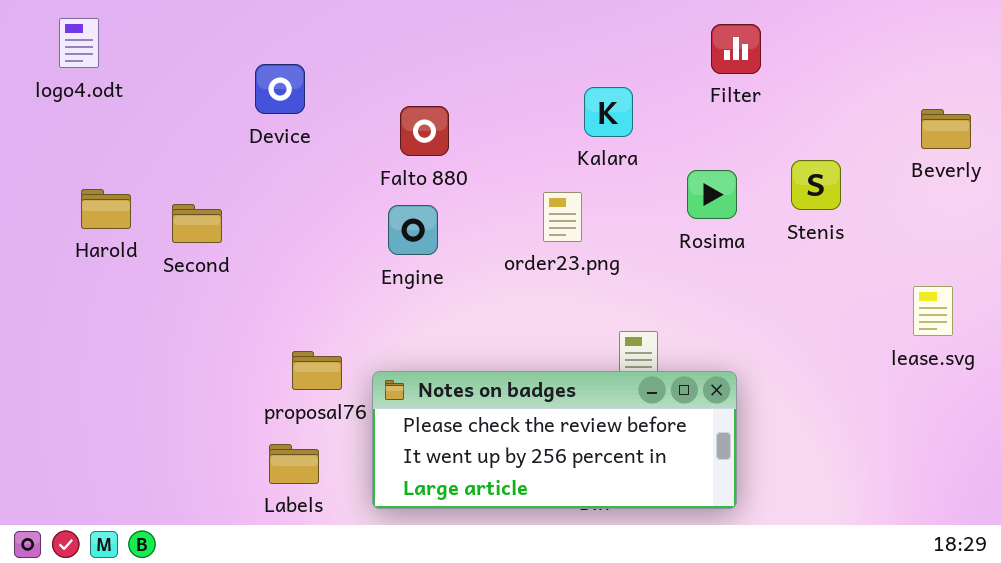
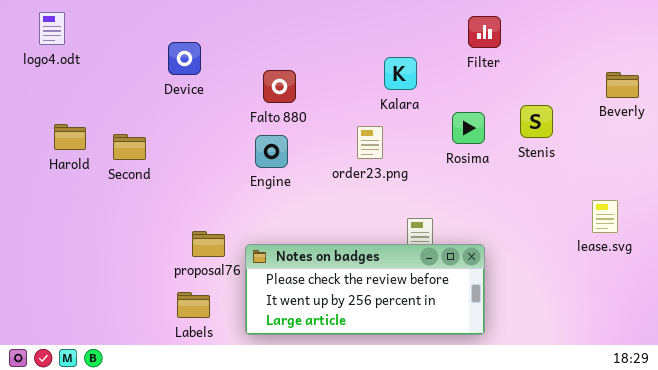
lease.svg: [913,286,953,336] -> [592,200,618,233], moved

